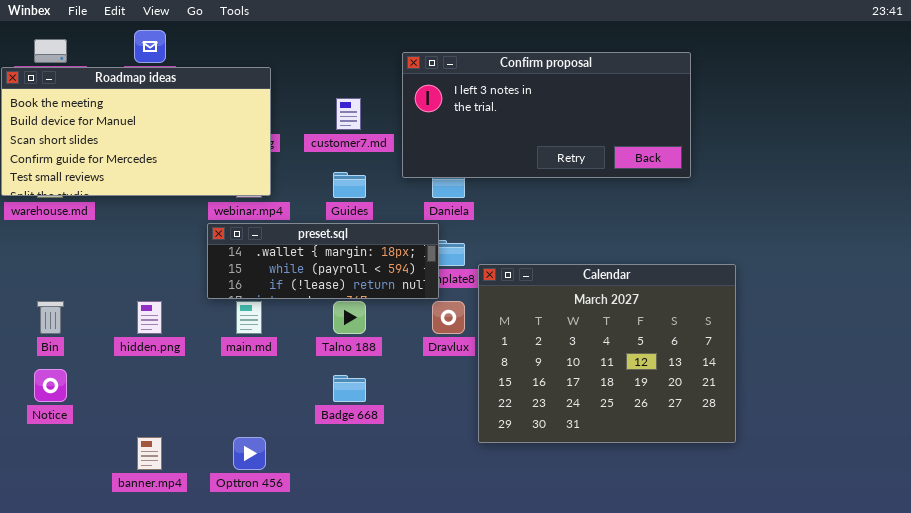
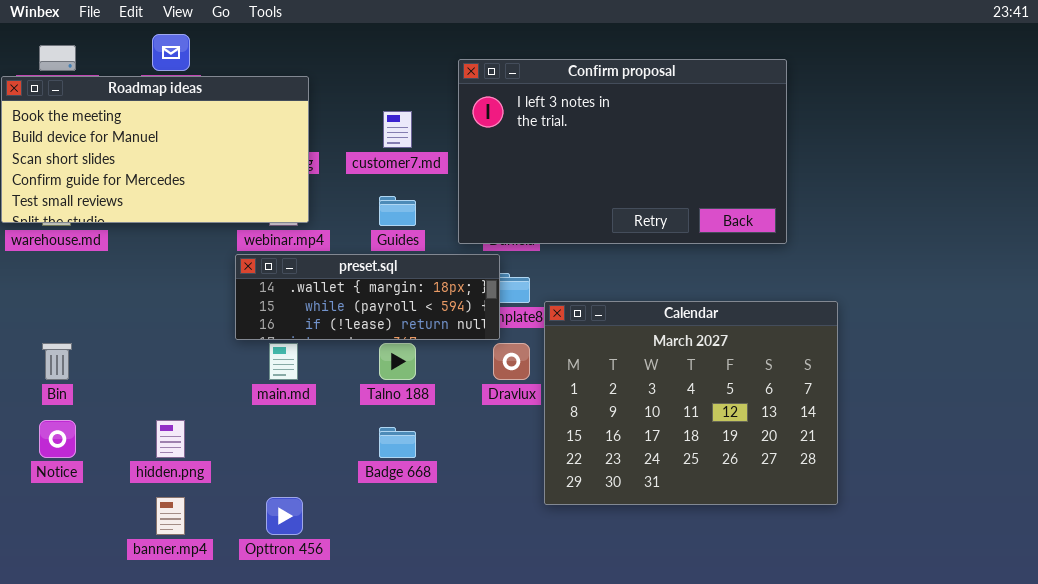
Confirm proposal: [402,52,691,178] -> [458,59,787,244], resized
hidden.png: [137,301,162,334] -> [156,420,185,458], moved

